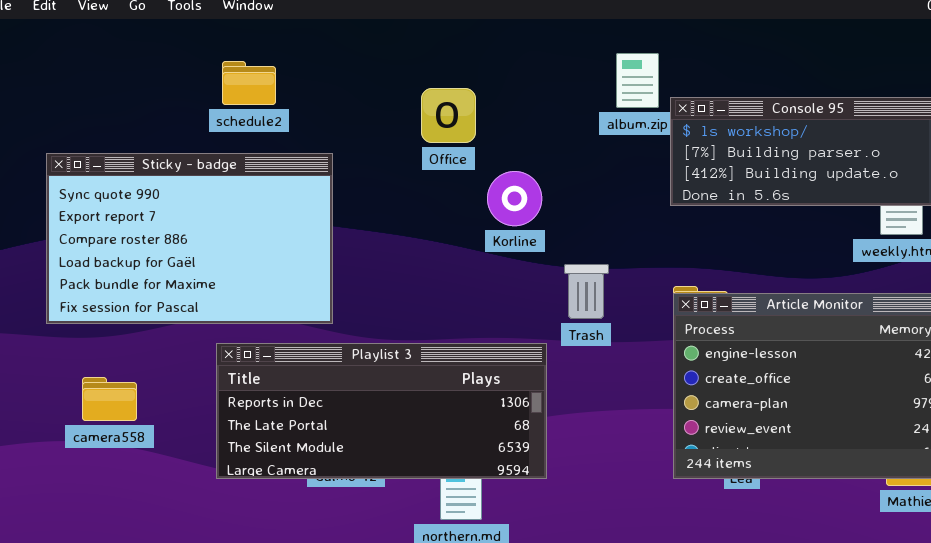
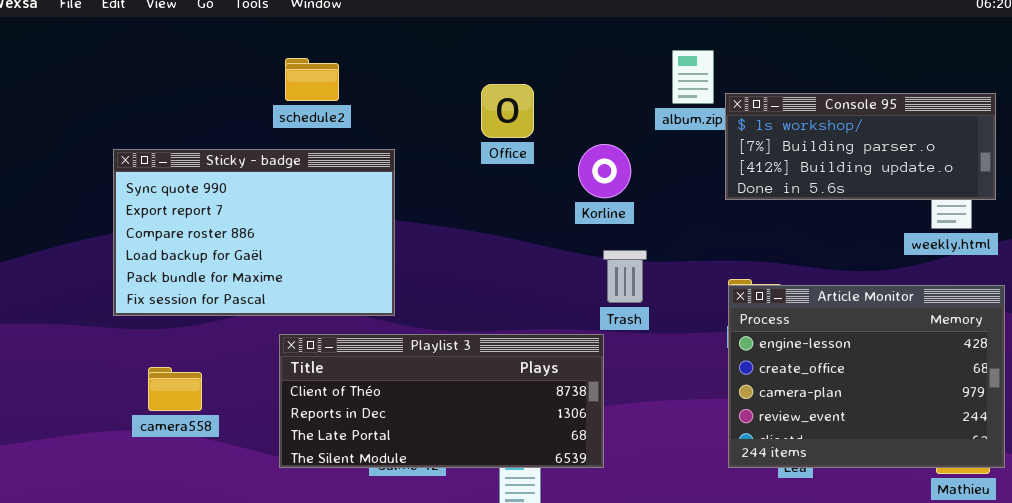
Korline: [487,171,542,226] -> [578,144,631,198], moved
Trash: [564,264,609,319] -> [603,250,647,303], moved
Playlist 3: [216,343,547,479] -> [279,334,604,468], scrolled up 1 row

